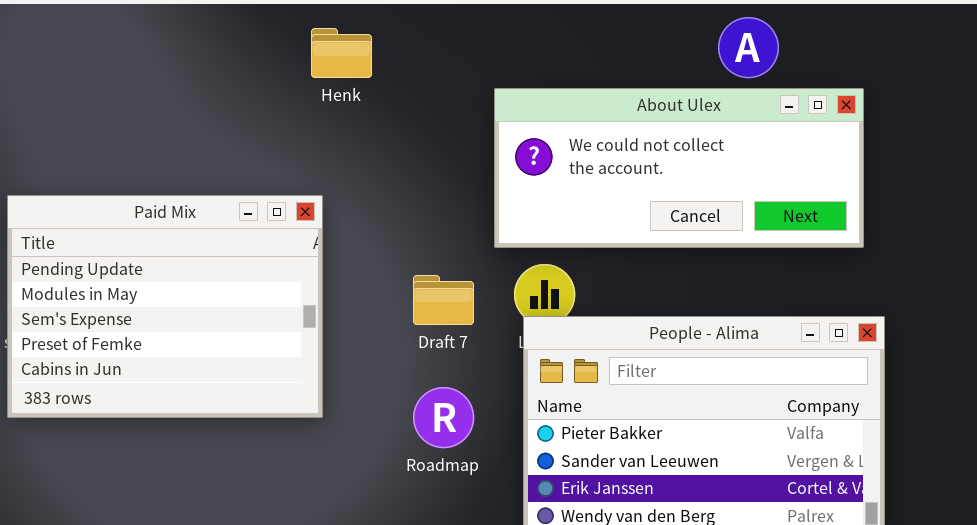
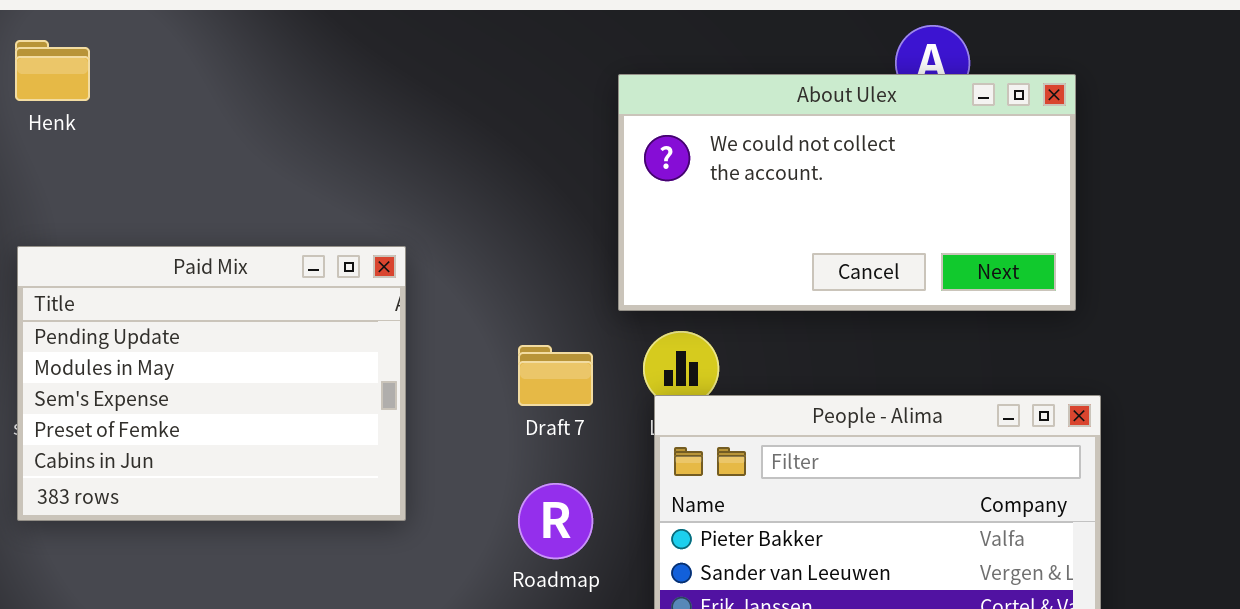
Henk: [311,28,372,78] -> [15,40,90,101], moved
About Ulex: [494,88,864,248] -> [618,74,1076,311], resized

